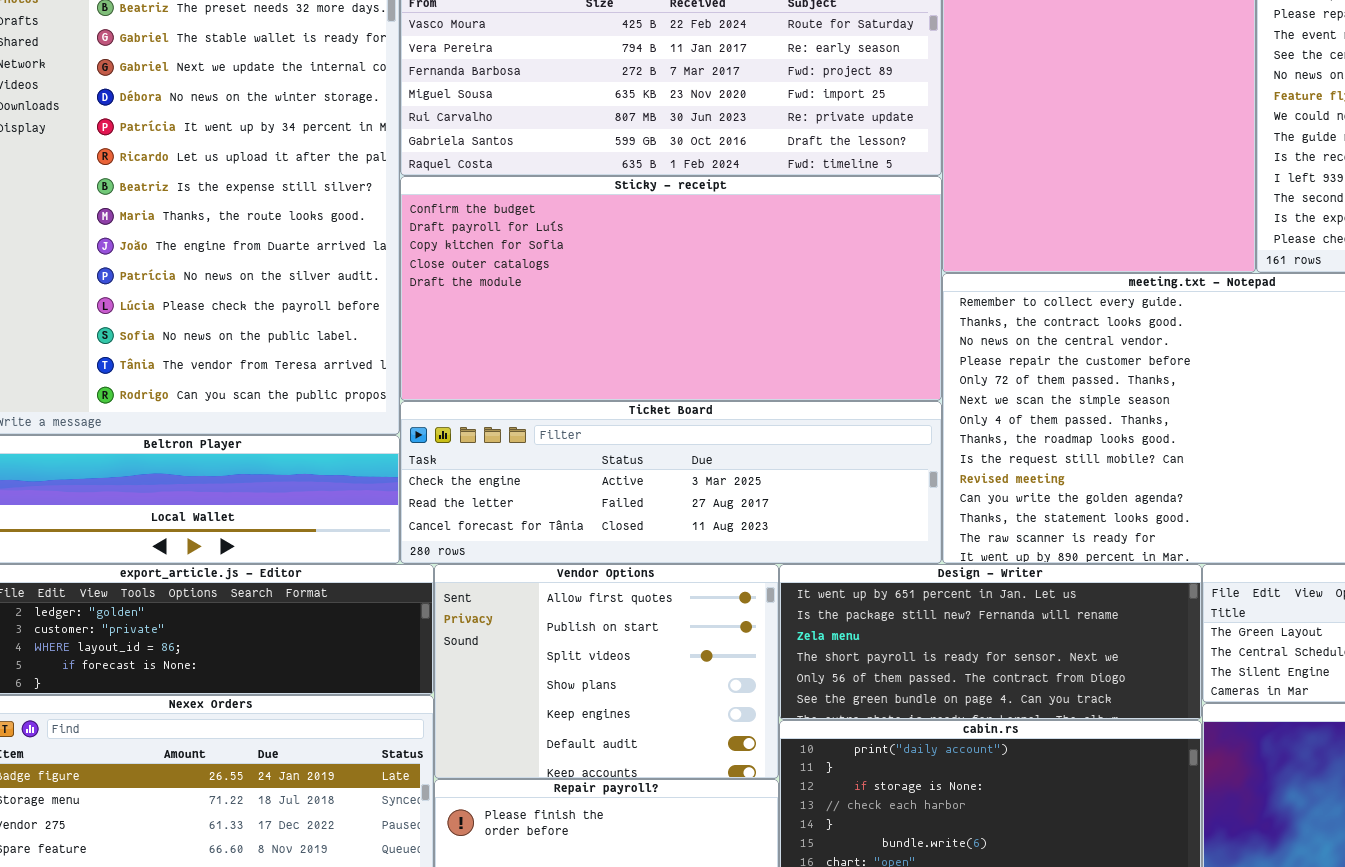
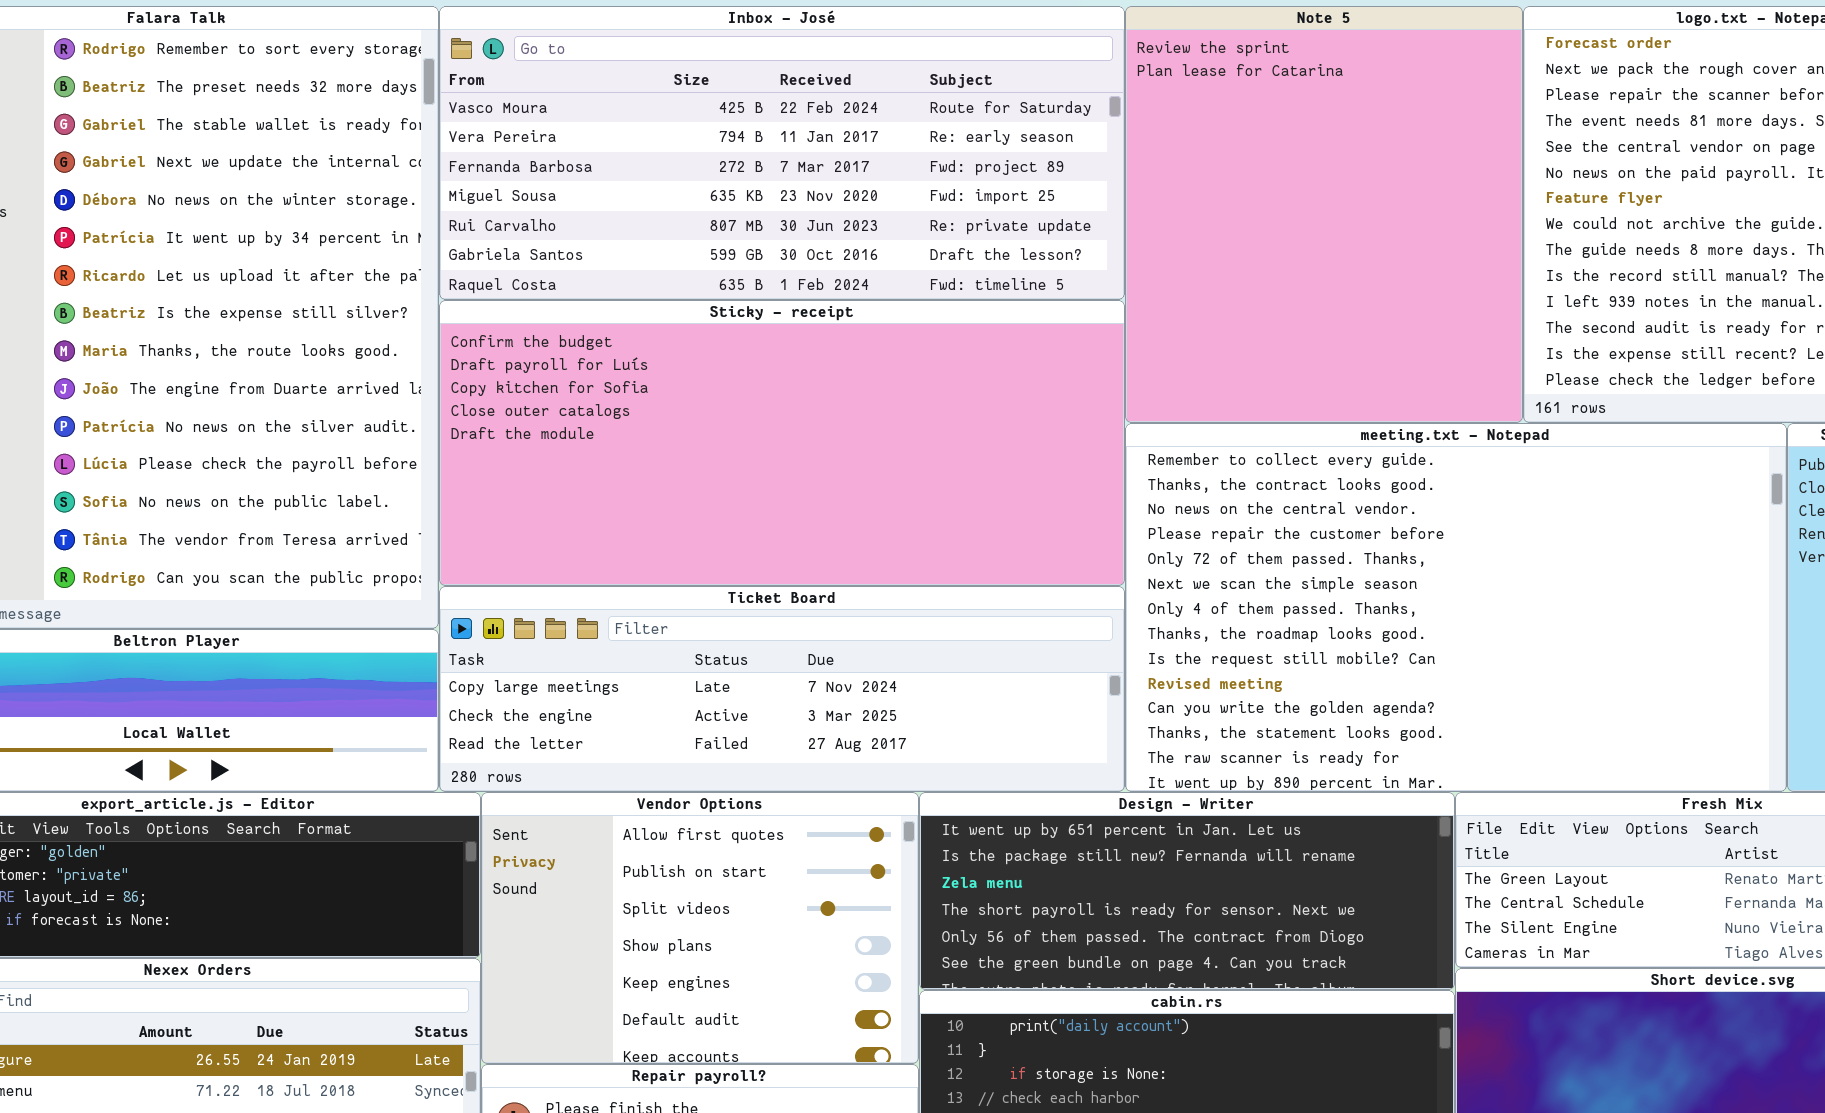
Ticket Board: [400,401,942,564] -> [439,586,1125,792], scrolled up 1 row

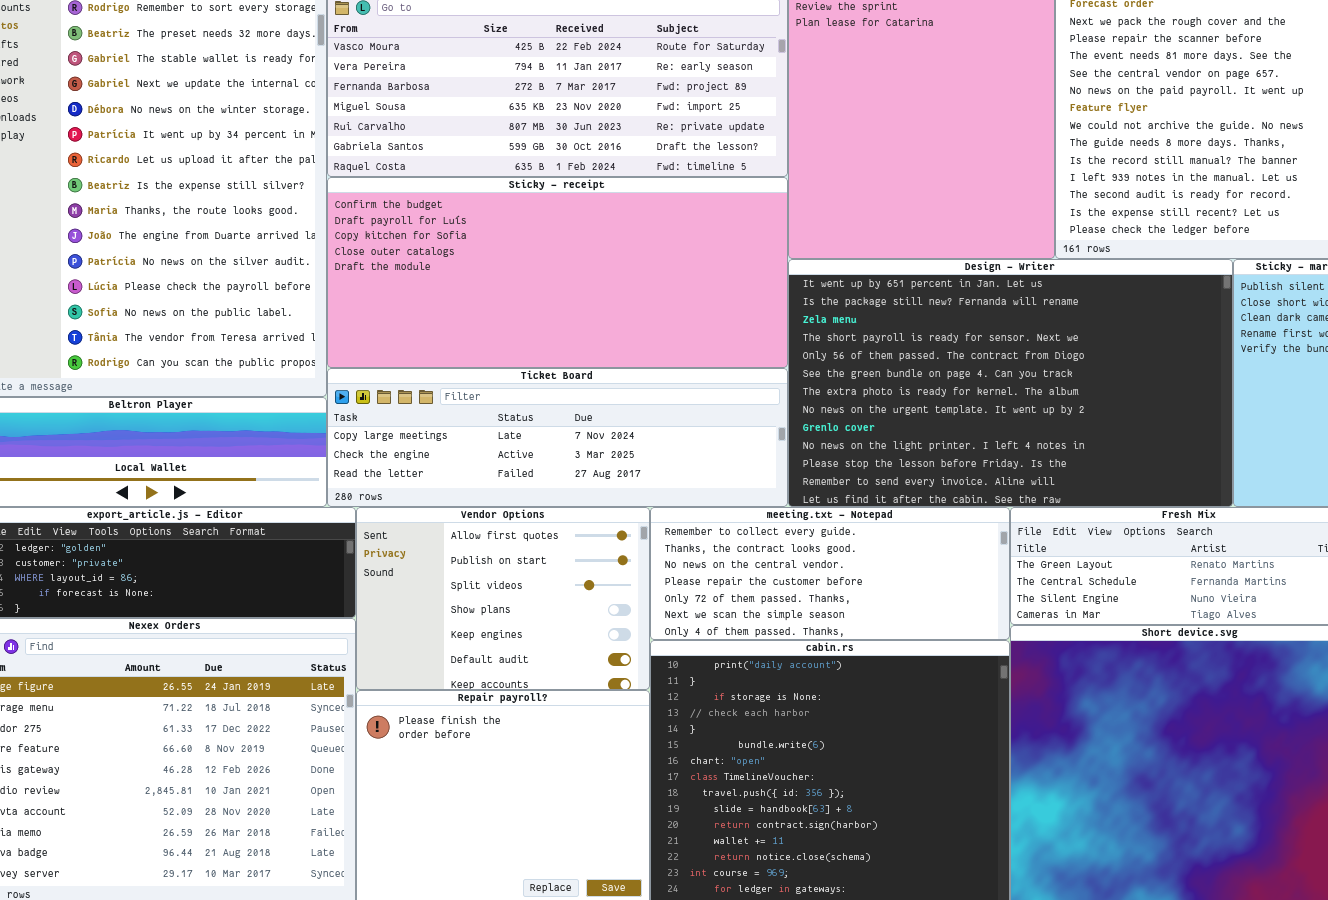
meeting.txt - Notepad: [1125,423,1787,792] -> [650,507,1010,640], moved, resized
Design - Writer: [919,792,1455,990] -> [788,259,1233,507], moved, resized

